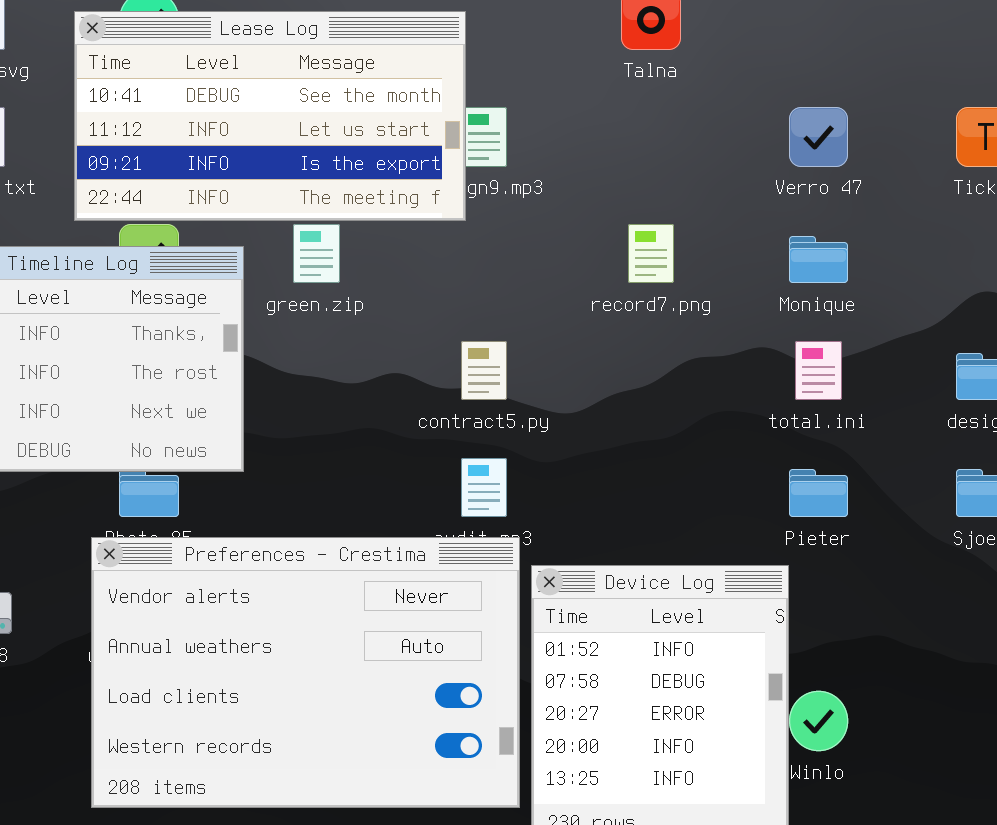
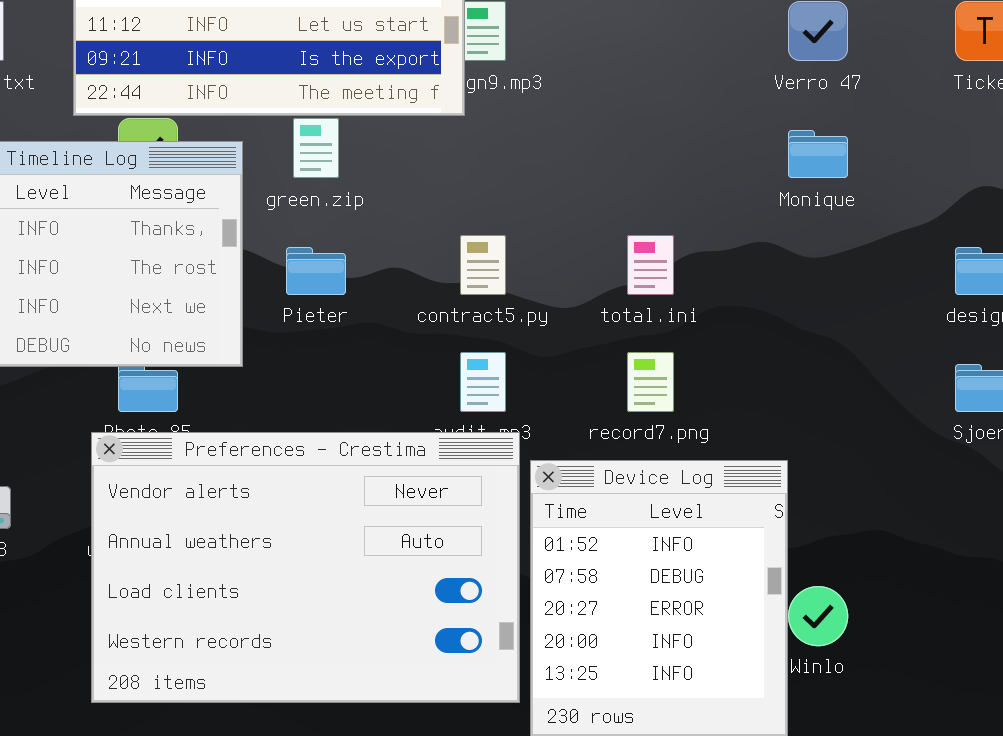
record7.png: [628,224,674,283] -> [627,352,674,412], moved
total.ini: [795,341,842,400] -> [627,235,674,295], moved
Pieter: [789,469,848,517] -> [286,247,346,295], moved

